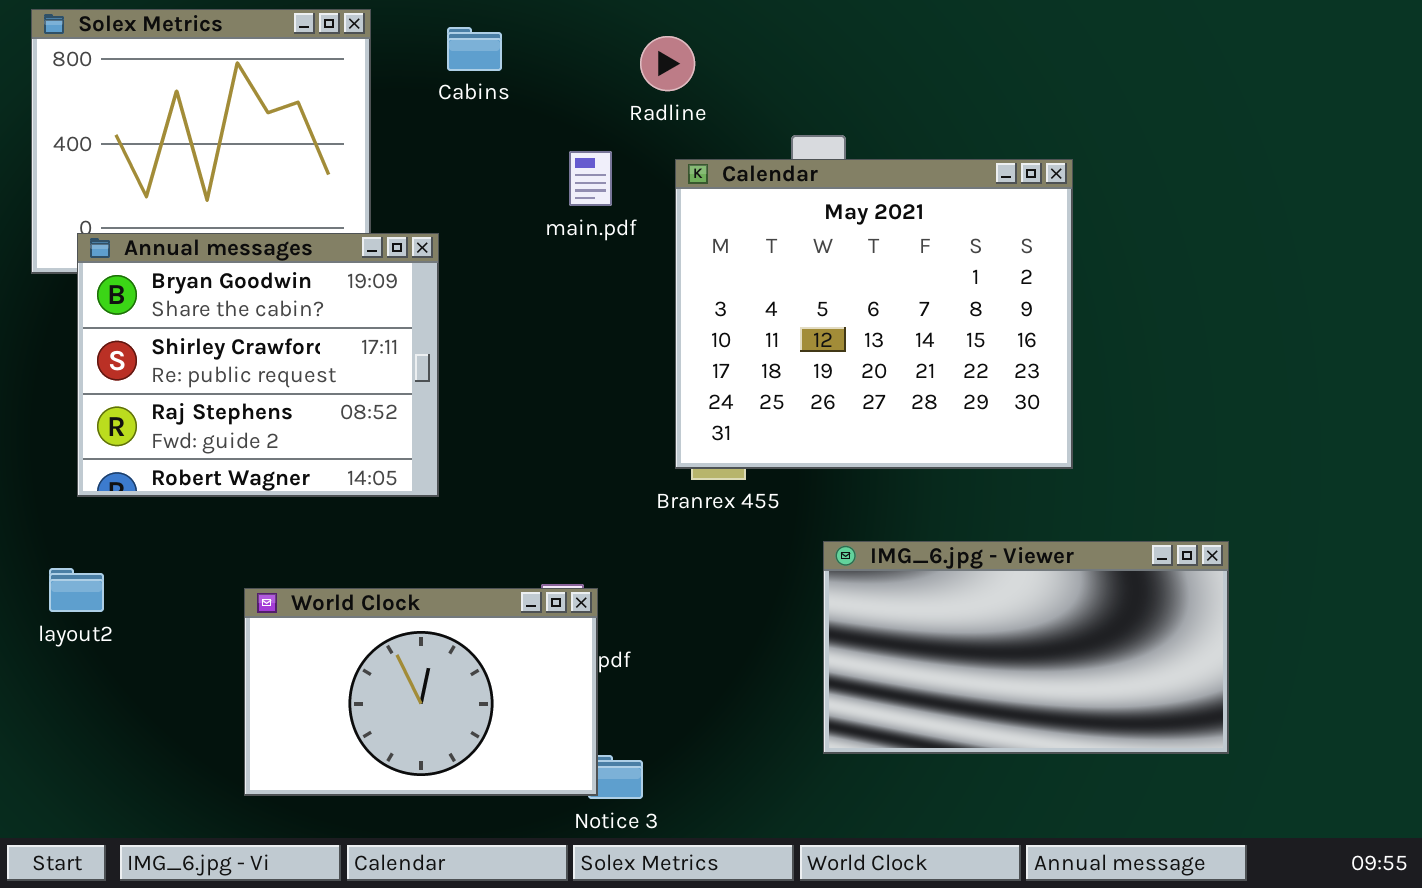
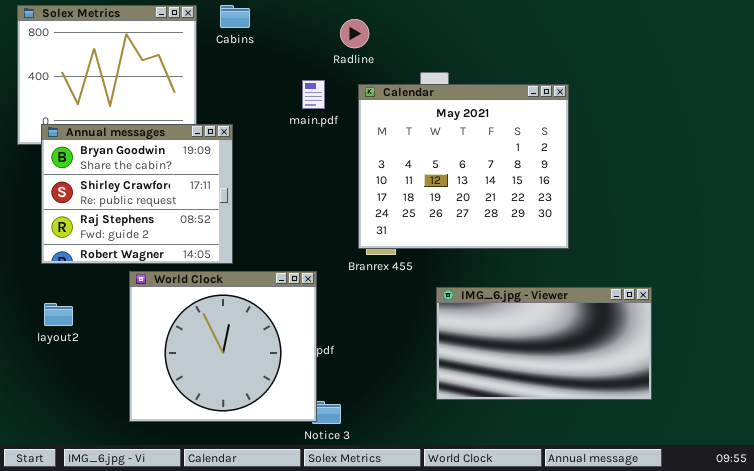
Cabins: [447,27,502,71] -> [220,5,250,28], moved
layout2: [49,568,104,612] -> [44,303,73,326], moved
World Clock: [244,588,598,796] -> [129,271,317,422], resized

